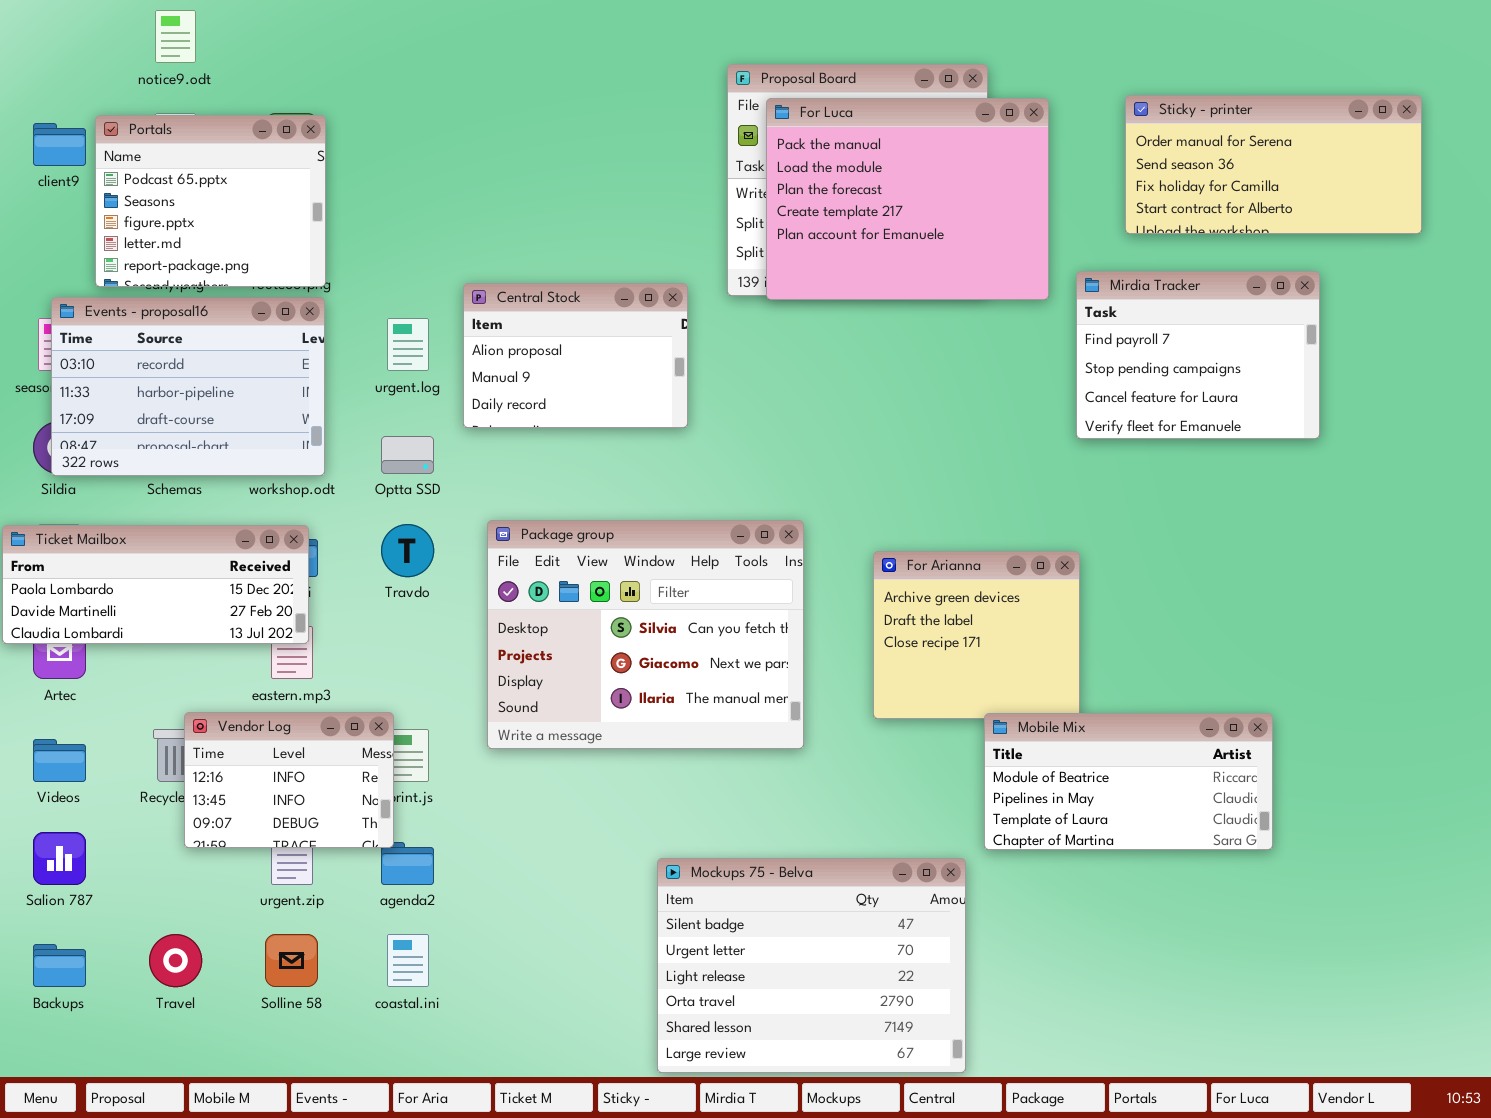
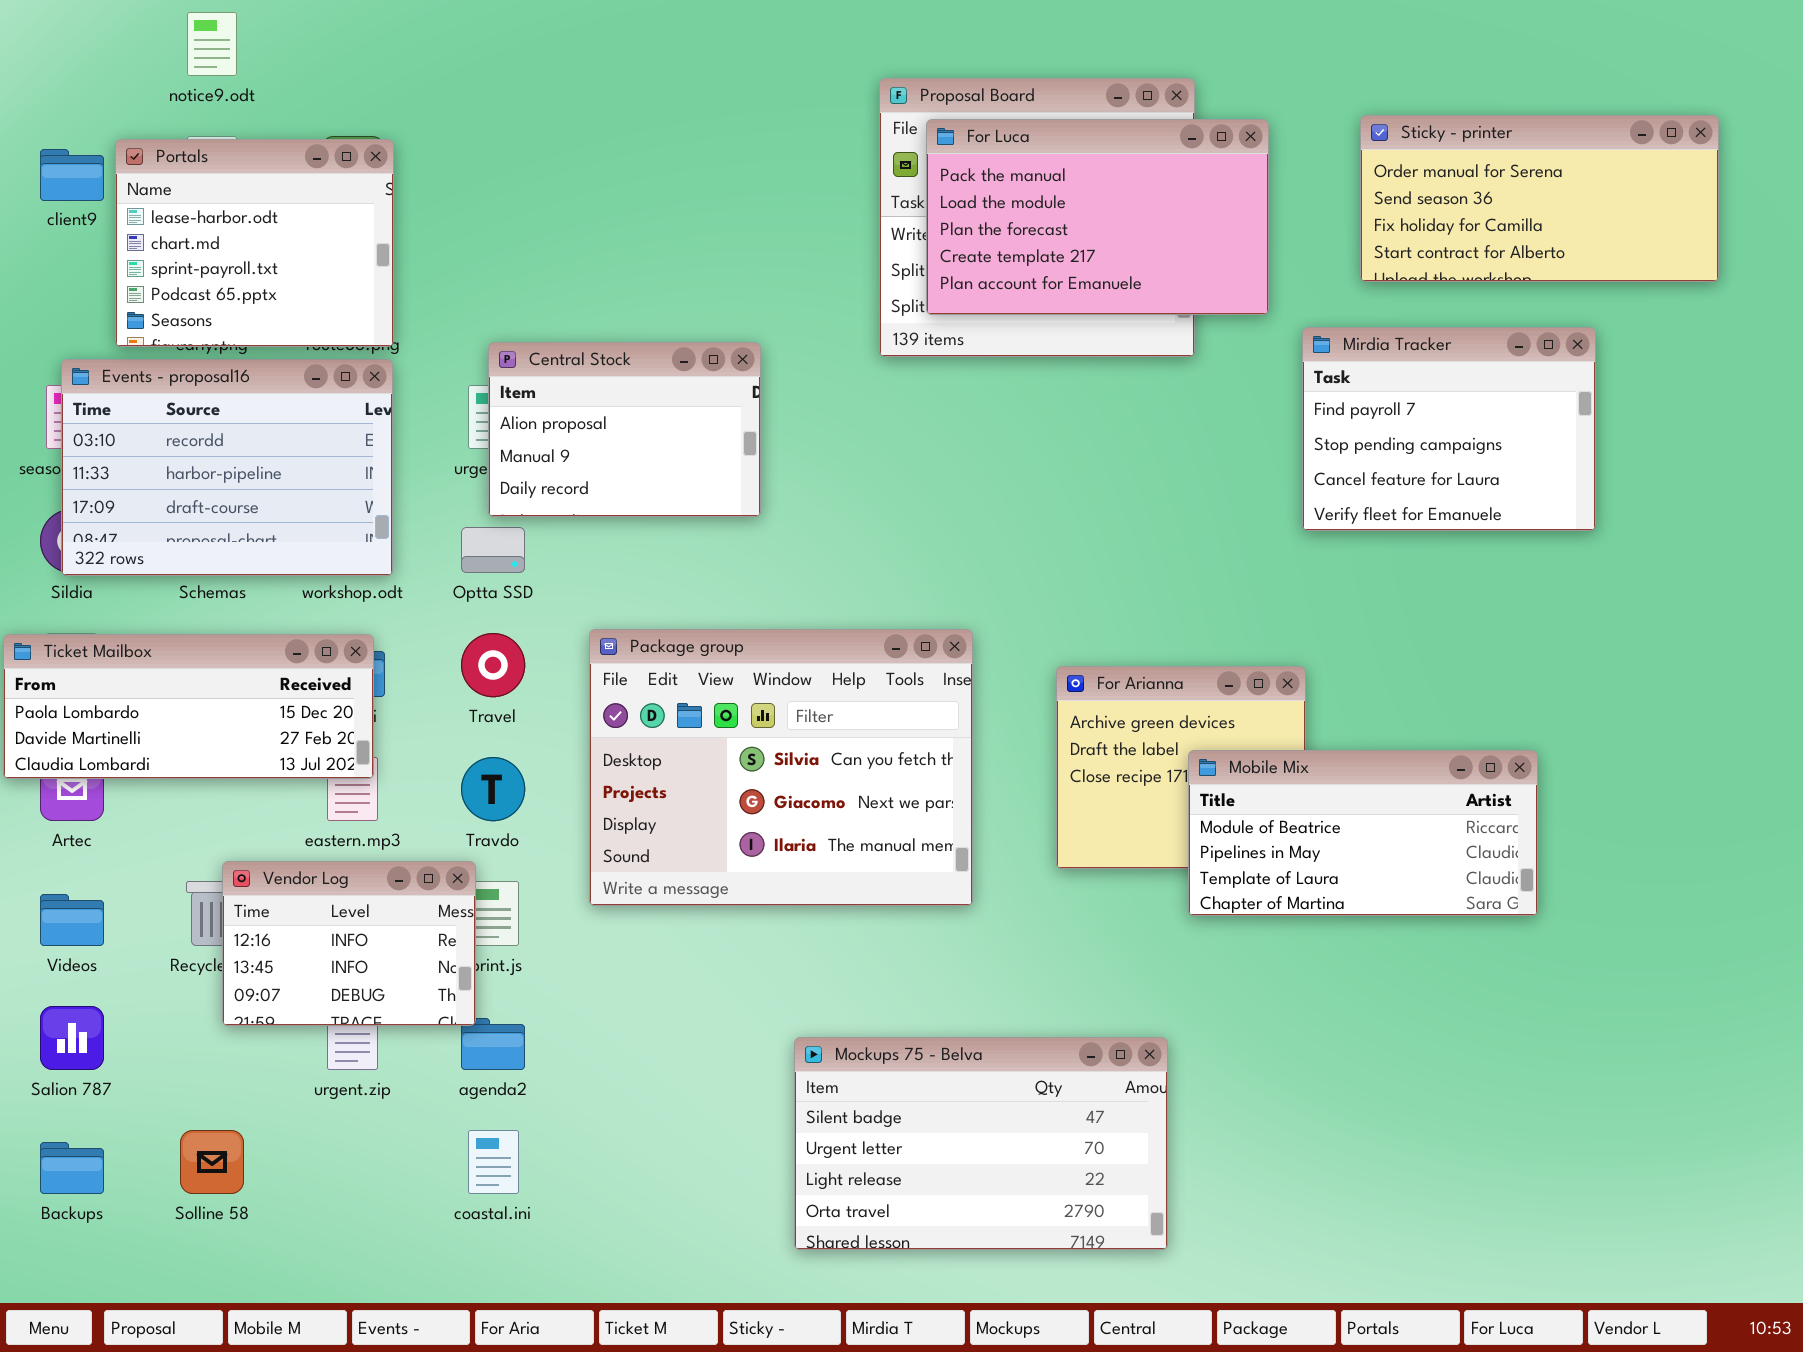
For Luca: [766,98,1049,300] -> [926,119,1269,315], resized
Portals: [95,115,326,287] -> [115,139,394,347], scrolled up 3 rows
Central Stock: [463,283,688,428] -> [488,342,761,517], moved
Travdo: [381,524,434,577] -> [461,757,525,821], moved
Mobile Mix: [984,713,1273,850] -> [1188,750,1538,916], moved
Mockups 75 - Belva: [657,858,966,1073] -> [794,1037,1168,1250], resized
Travel: [149,934,202,987] -> [461,633,525,697], moved
Solline 58: [265,934,318,987] -> [180,1130,244,1194], moved

